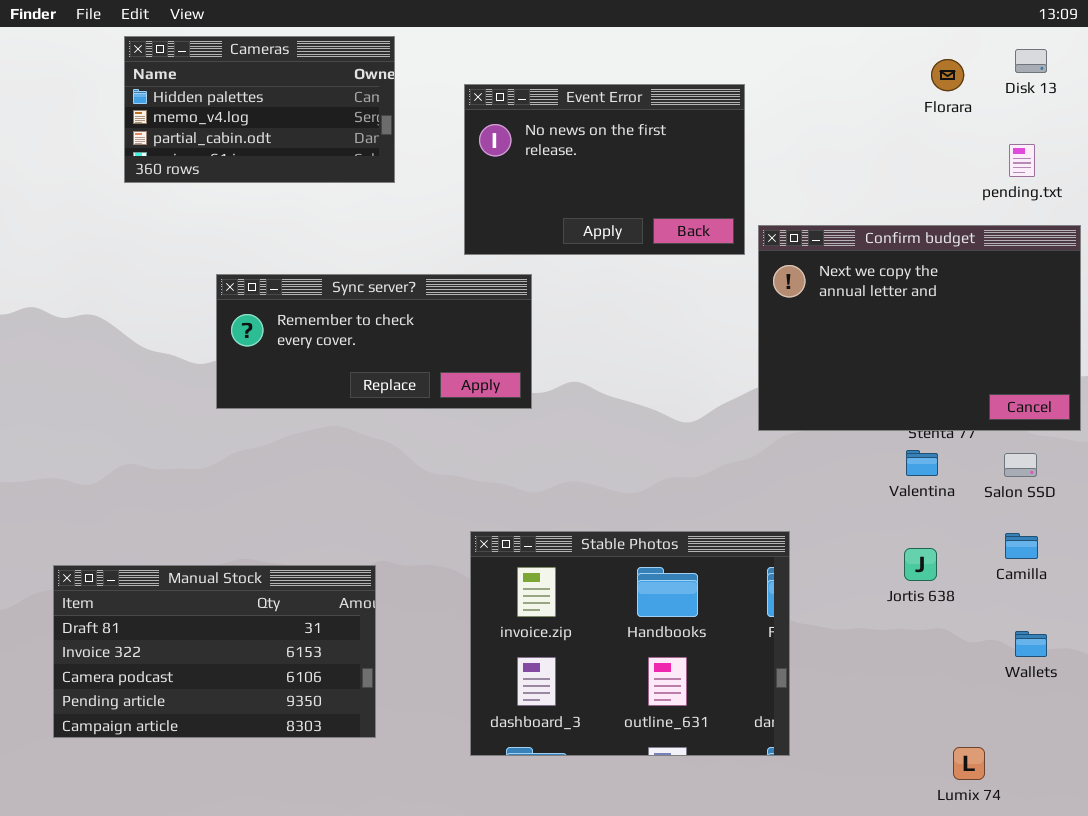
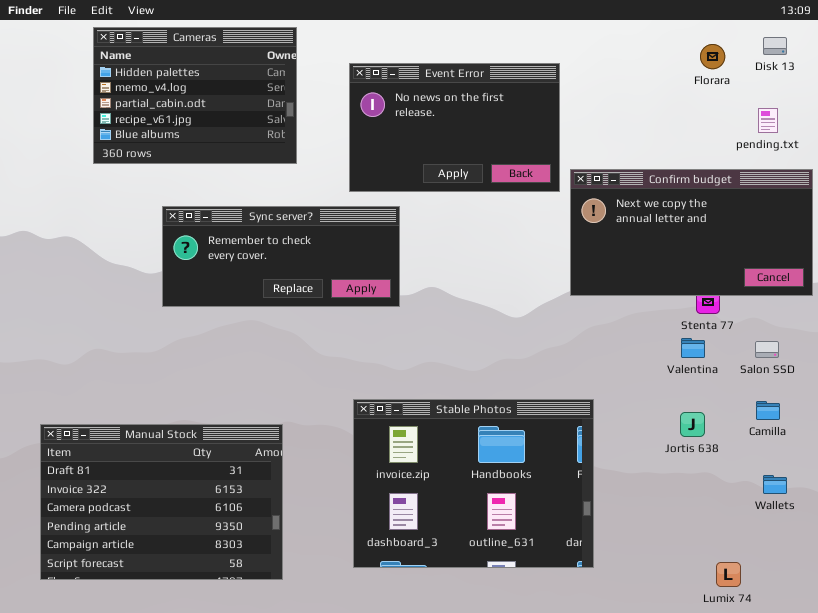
Cameras: [124,36,395,183] -> [93,27,297,164], resized
Confirm budget: [758,225,1081,431] -> [570,169,813,296], resized
Manual Stock: [53,565,376,738] -> [40,424,283,580], resized

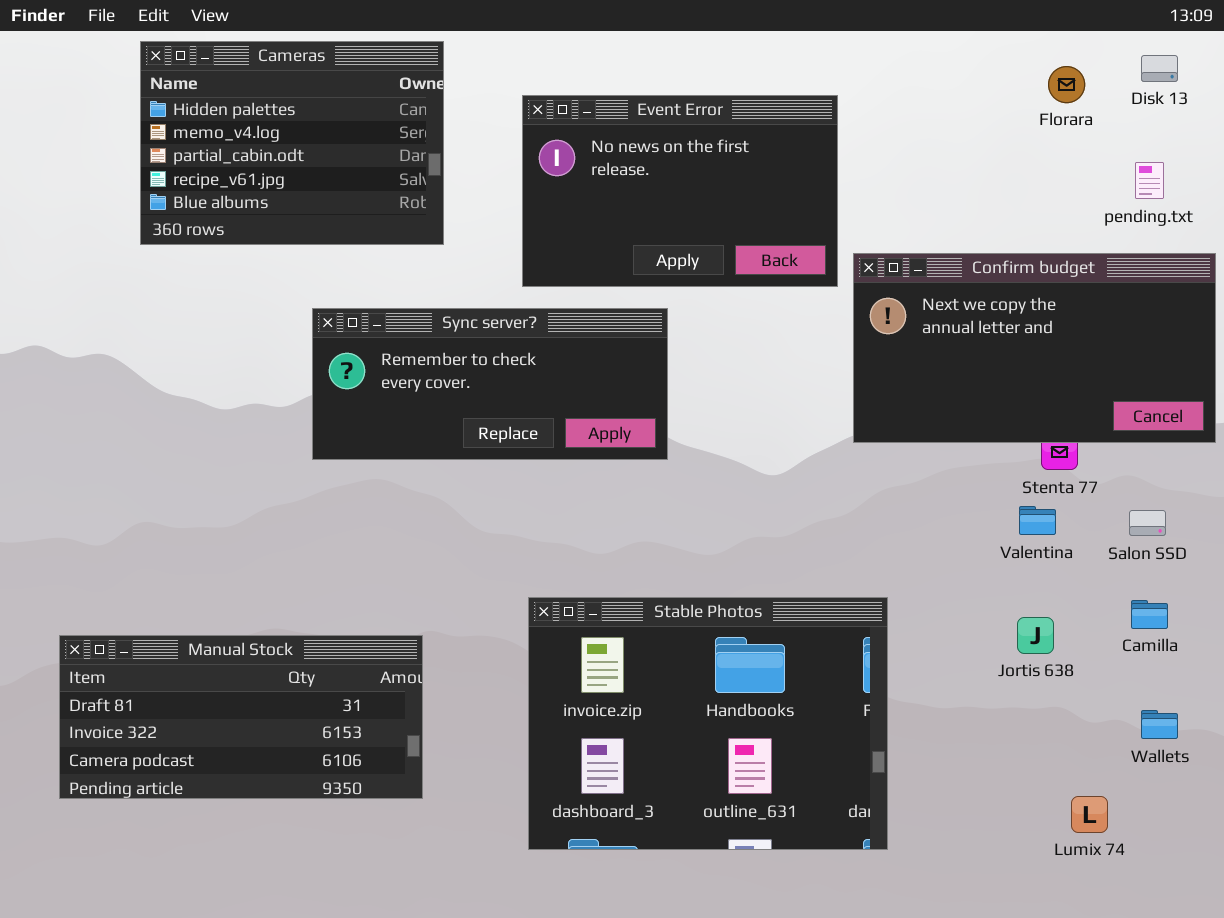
Sync server?: [162,206,400,307] -> [312,308,668,460], moved
Manual Stock: [40,424,283,580] -> [59,635,423,799], resized
Lumix 74: [716,562,741,587] -> [1071,796,1108,833], moved

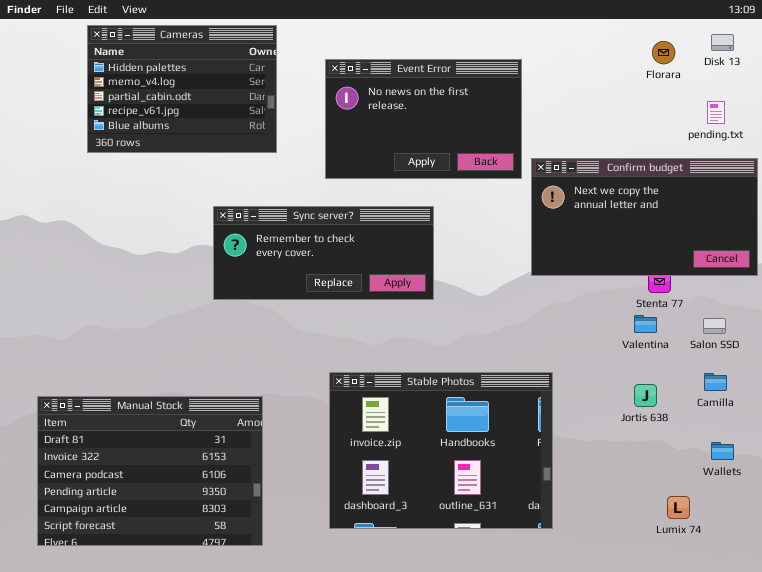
Sync server?: [312,308,668,460] -> [213,206,434,300], moved
Manual Stock: [59,635,423,799] -> [37,396,263,546], resized

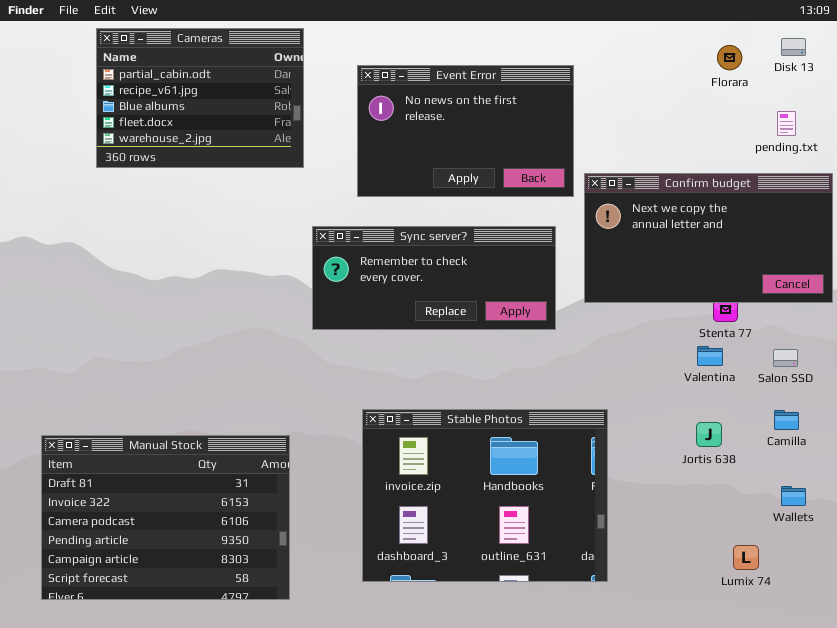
Cameras: [87,25,277,153] -> [96,28,304,168], scrolled down 2 rows
Sync server?: [213,206,434,300] -> [312,226,556,330], moved

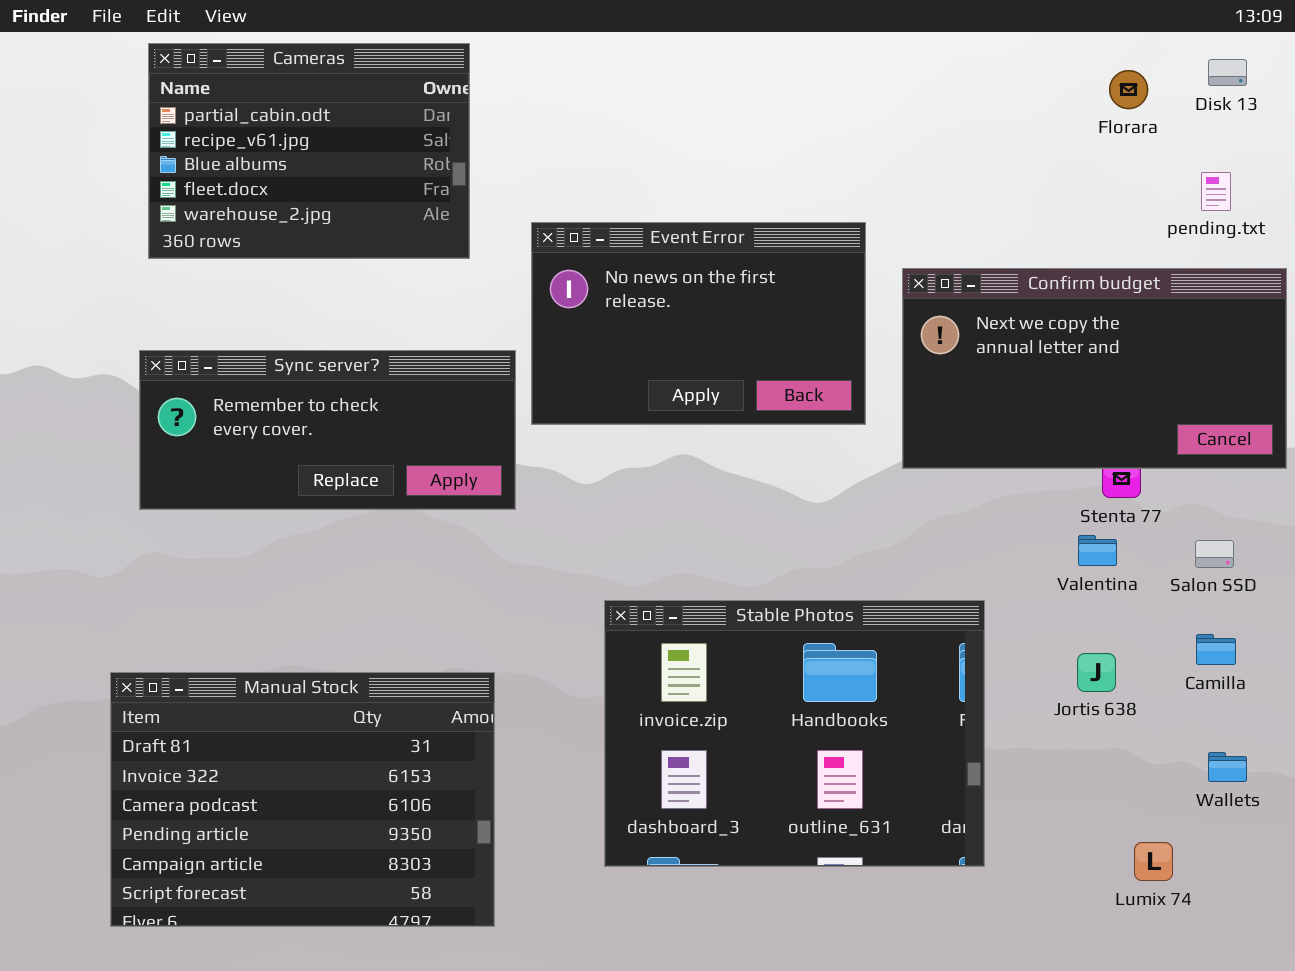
Event Error: [357,65,574,197] -> [531,222,866,425], moved
Sync server?: [312,226,556,330] -> [139,350,516,510], moved
Stable Photos: [362,409,608,582] -> [604,600,985,867], moved
Manual Stock: [41,435,290,600] -> [110,672,495,927], moved

